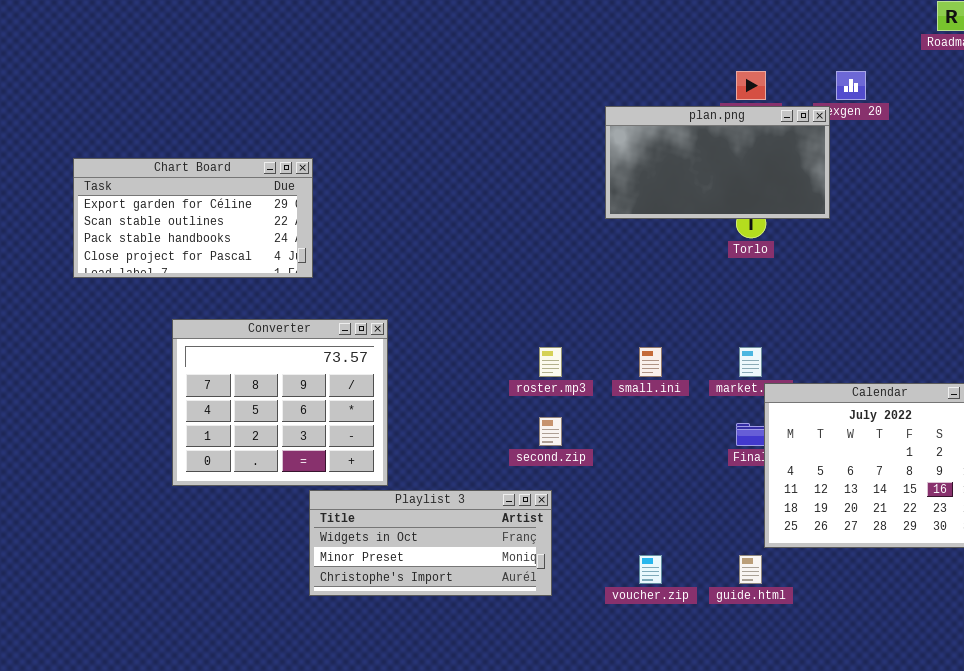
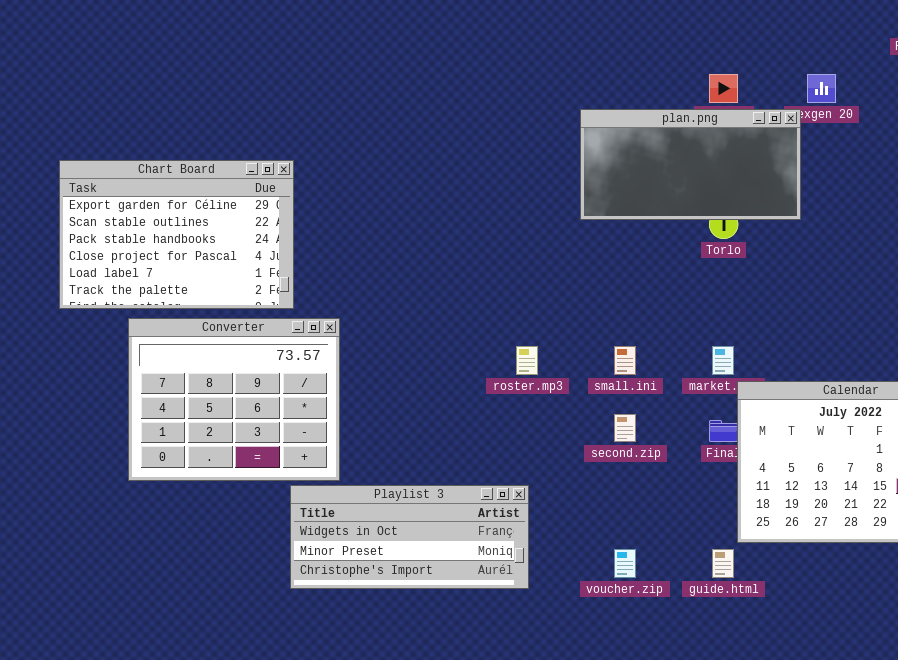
Chart Board: [73,158,313,278] -> [59,160,294,309], resized
Converter: [172,319,388,486] -> [128,318,340,481], moved
second.zip: [539,417,562,446] -> [614,414,636,442], moved

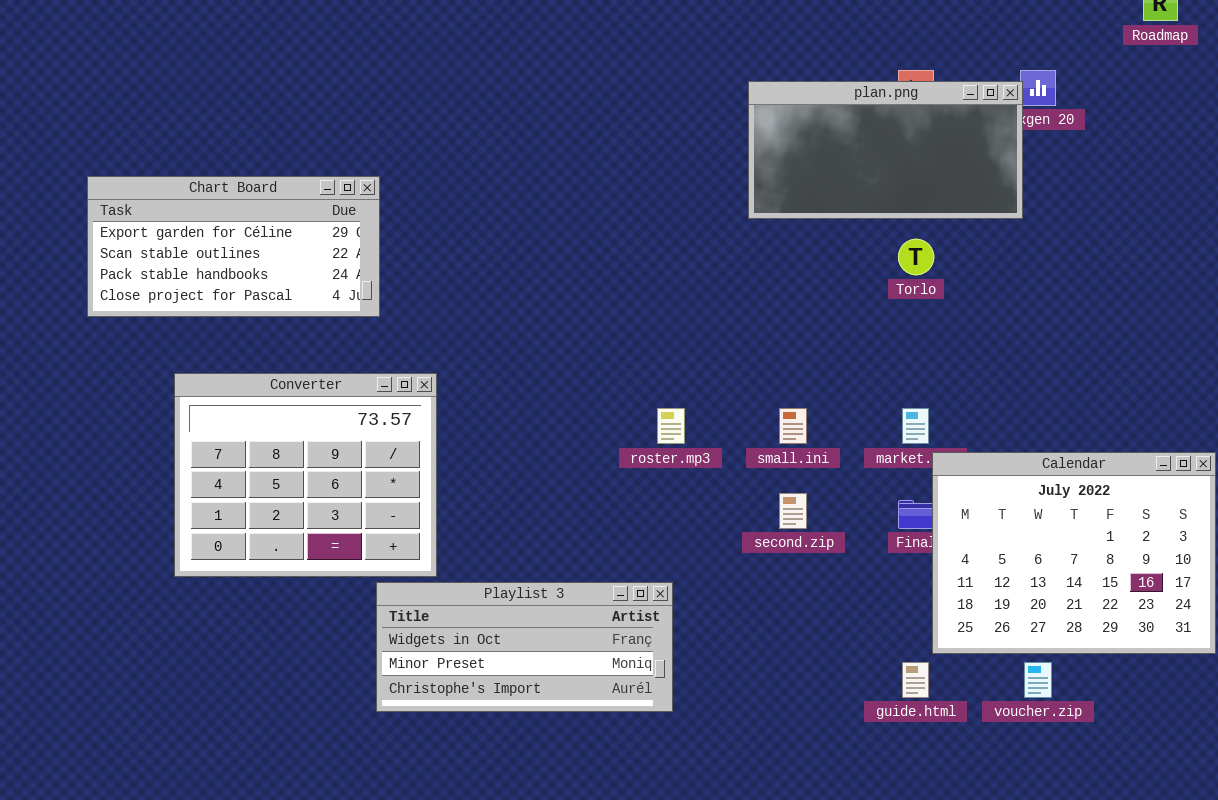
plan.png: [580,109,801,220] -> [748,81,1023,219], moved
Chart Board: [59,160,294,309] -> [87,176,380,317], resized
voucher.zip: [614,549,636,578] -> [1024,662,1052,698], moved

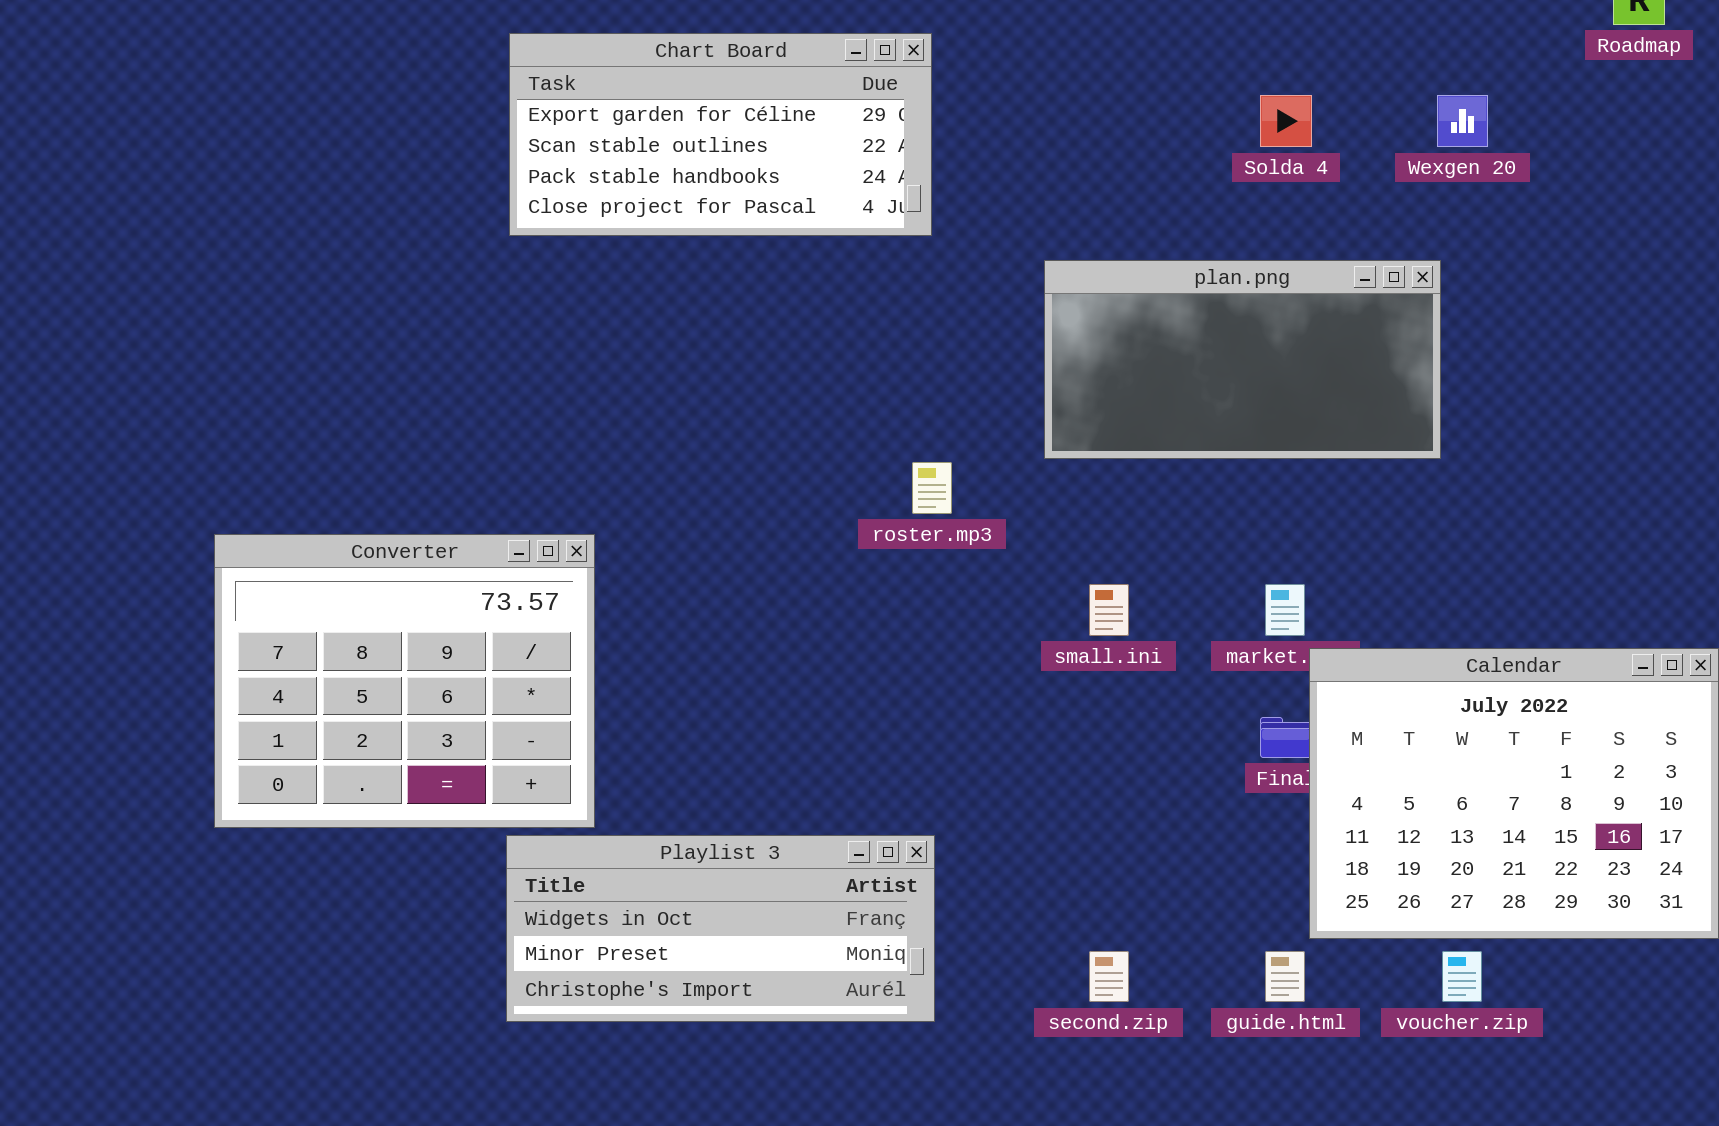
plan.png: [748,81,1023,219] -> [1044,260,1441,459], moved
Chart Board: [87,176,380,317] -> [509,33,932,236], moved
roster.mp3: [657,408,685,444] -> [912,462,952,514], moved
second.zip: [779,493,807,529] -> [1089,951,1129,1002], moved

